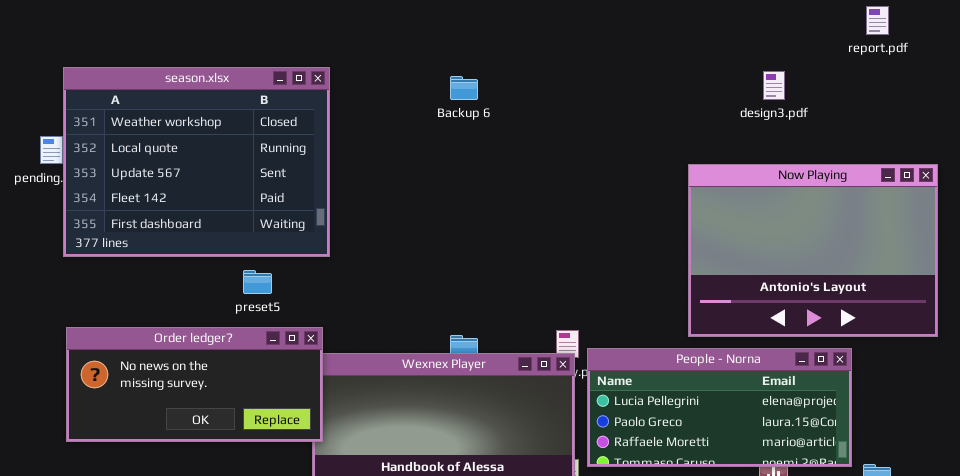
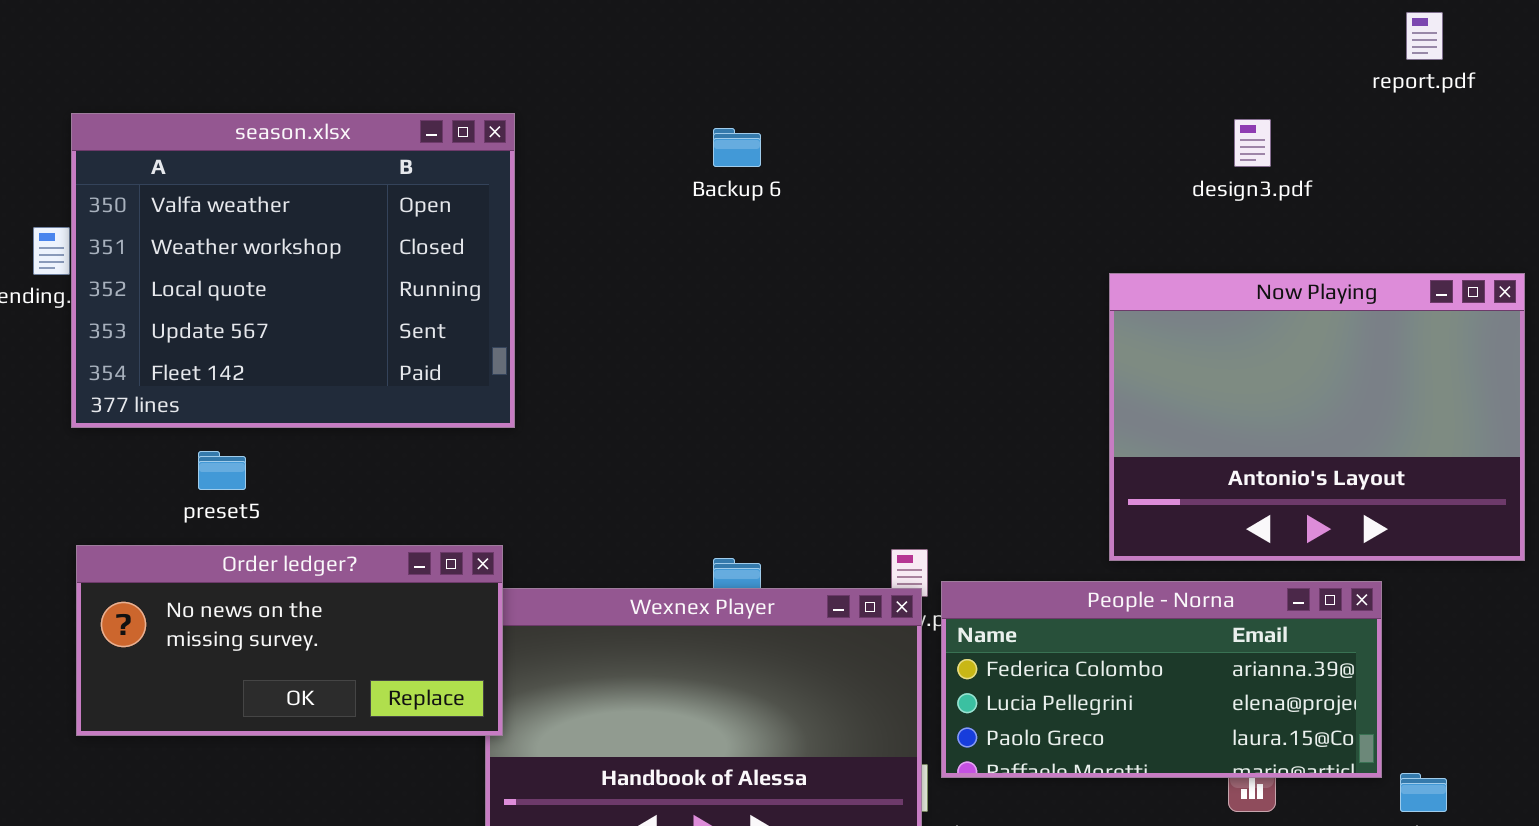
season.xlsx: [63,67,330,257] -> [71,113,515,428], scrolled up 1 row
preset5: [243,270,272,294] -> [198,451,246,490], moved
People - Norna: [587,348,852,467] -> [941,581,1382,778], scrolled up 1 row

